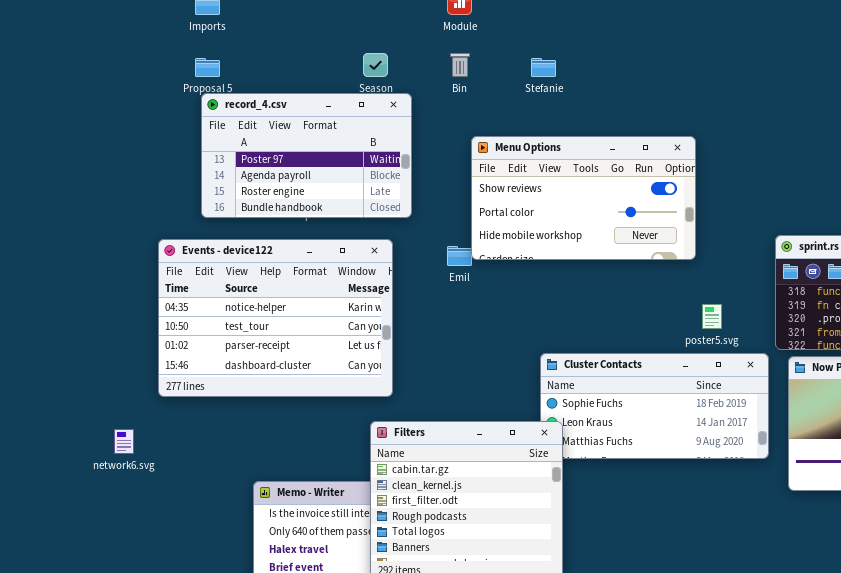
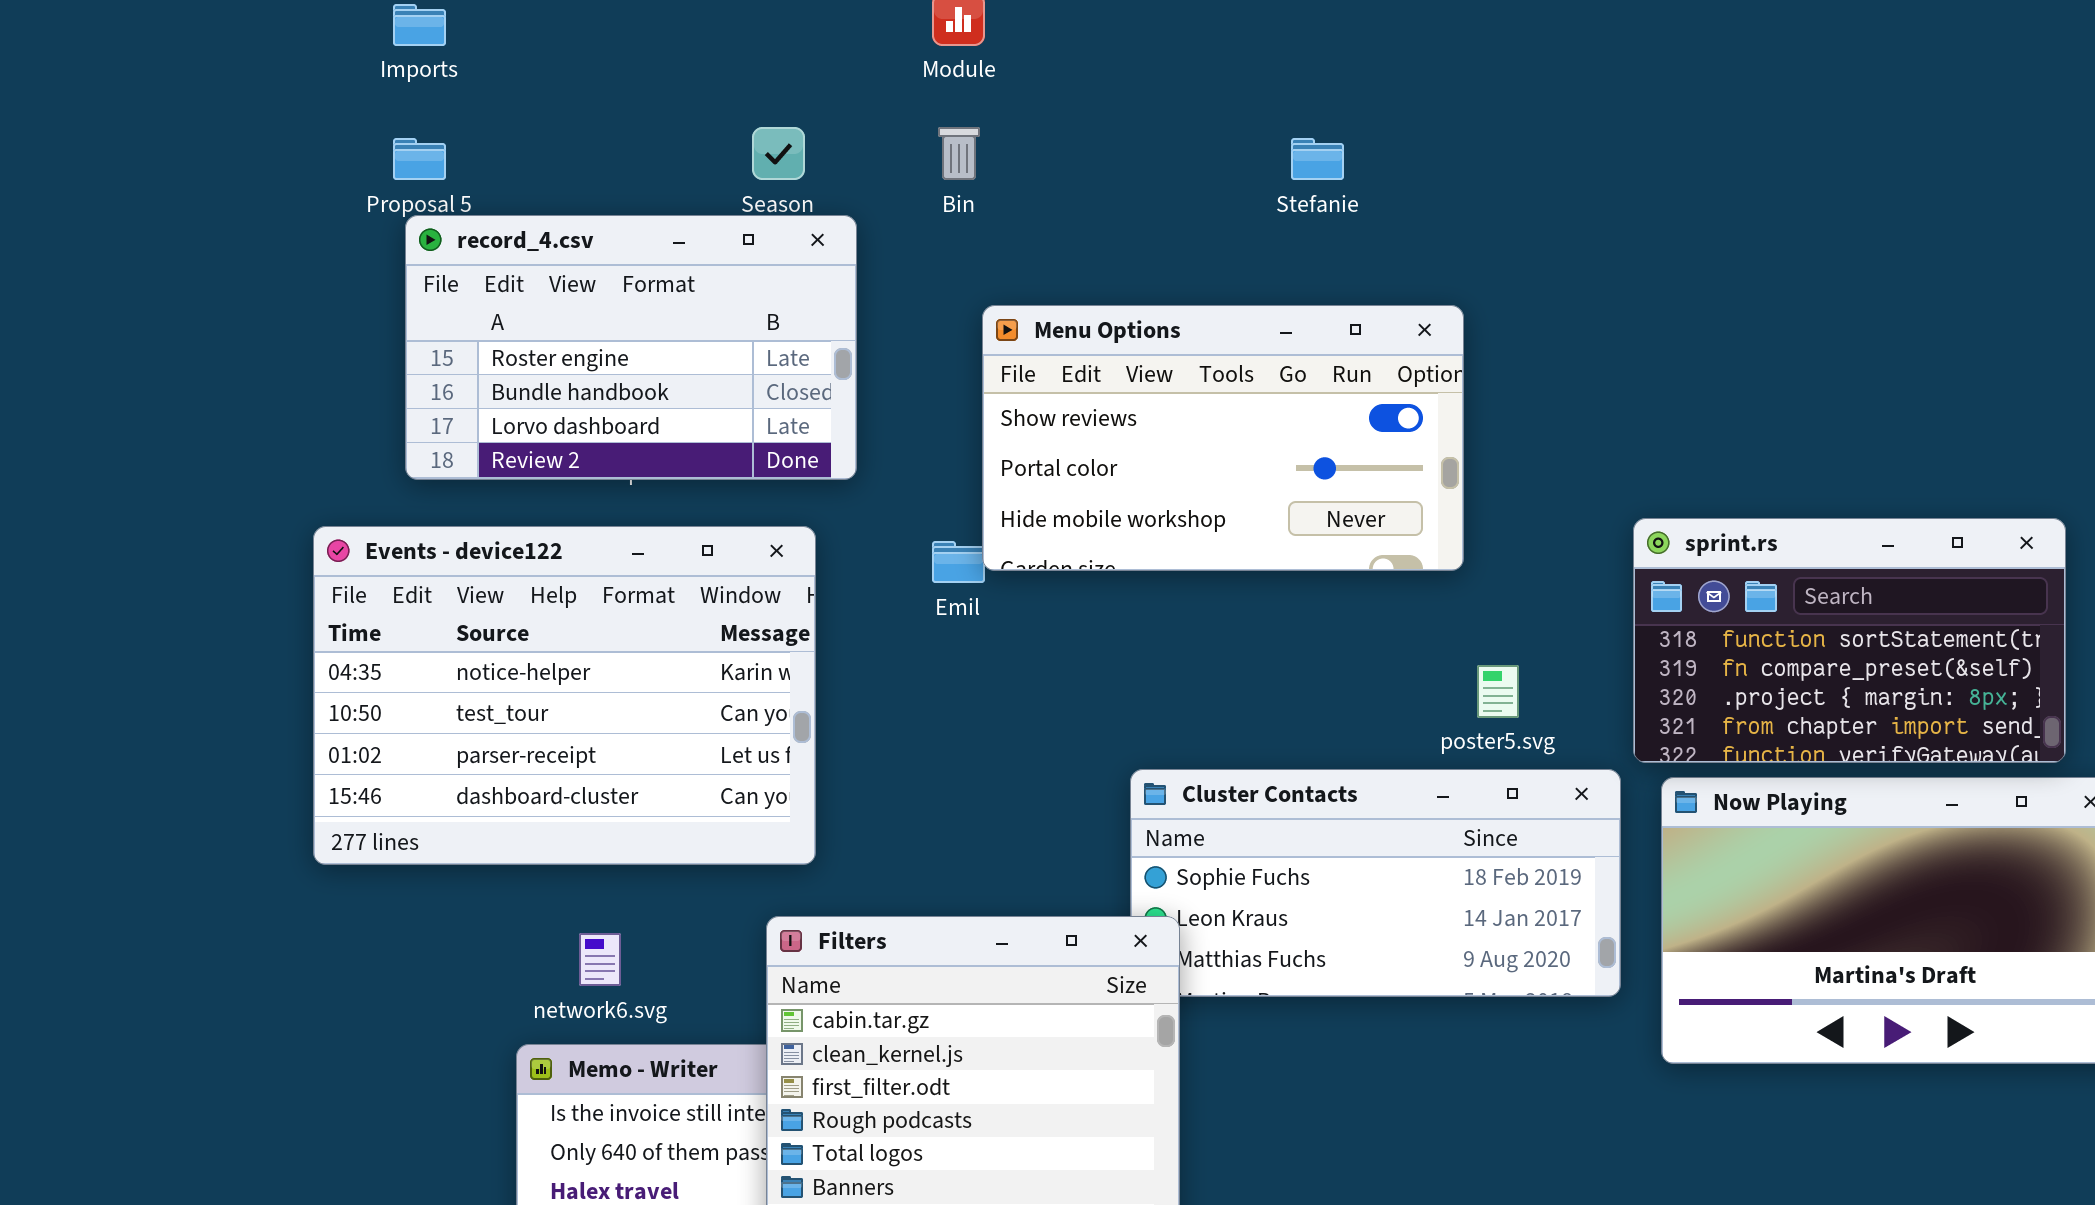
Stefanie: [531,58,556,77] -> [1291,138,1344,180], moved
record_4.csv: [201,93,412,218] -> [405,215,857,480], scrolled down 2 rows
network6.svg: [114,429,134,454] -> [579,933,621,986], moved

